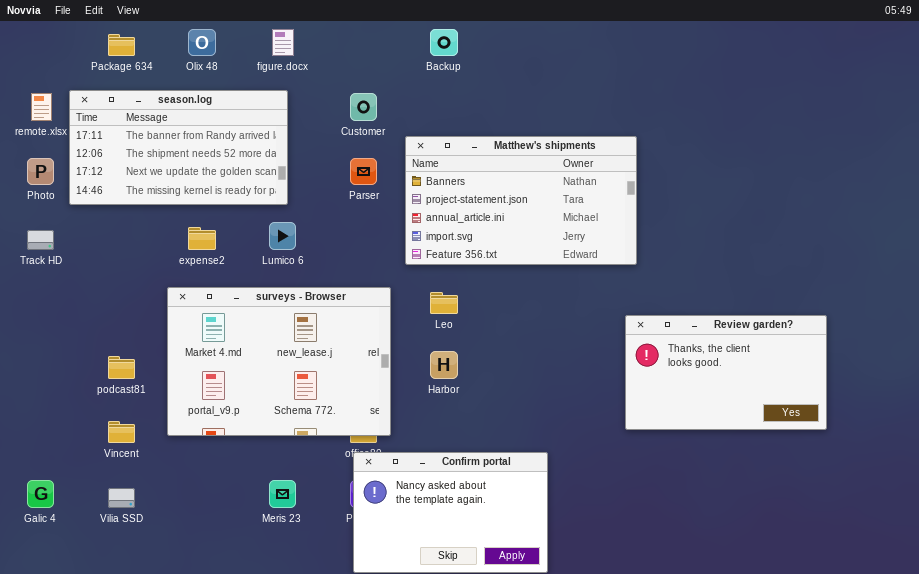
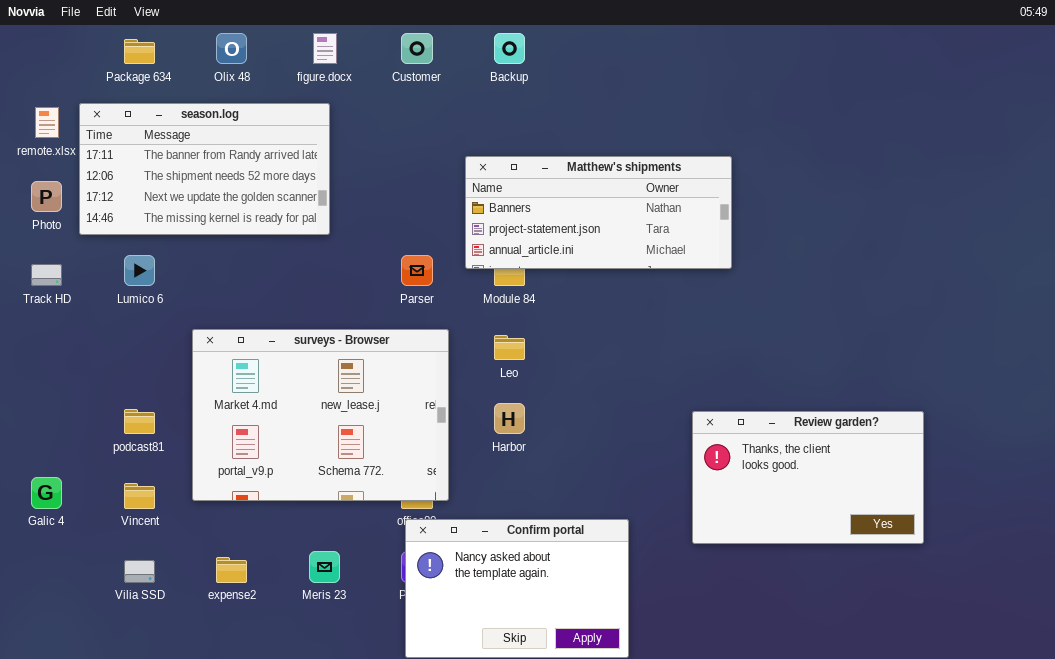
Customer: [350,93,377,121] -> [401,33,433,64], moved
Matthew's shipments: [405,136,637,265] -> [465,156,732,269], resized
Parser: [350,158,377,185] -> [401,255,433,286], moved
Lumico 6: [269,222,296,250] -> [124,255,155,286], moved
expense2: [188,227,216,250] -> [216,557,247,583], moved
Review garden?: [625,315,827,430] -> [692,411,924,544], moved
Galic 4: [27,480,54,508] -> [31,477,62,509], moved

